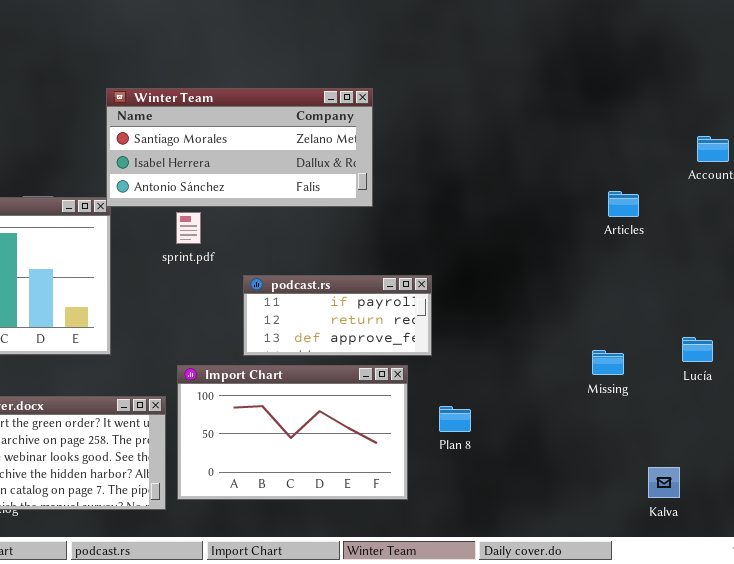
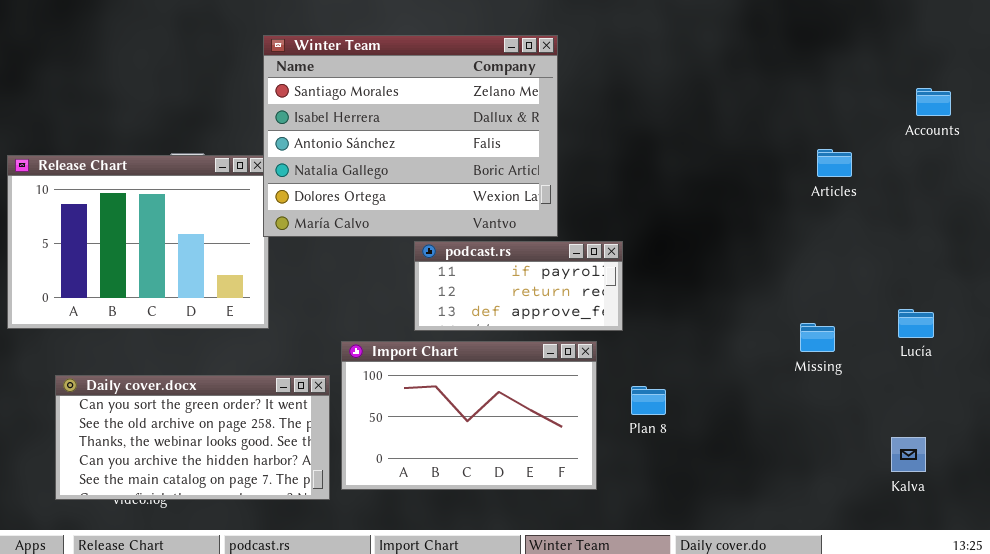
Winter Team: [106,88,373,207] -> [263,35,558,237], resized
Kalva: [648,467,680,498] -> [891,437,926,472], moved

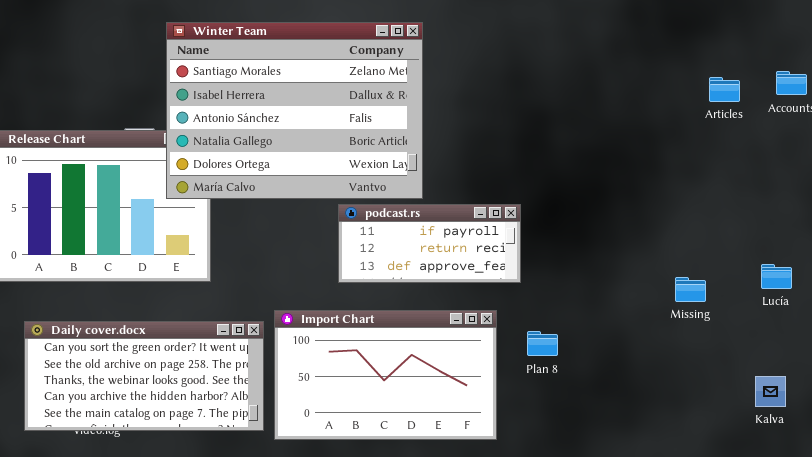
Winter Team: [263,35,558,237] -> [166,22,423,199], moved
Articles: [817,149,852,177] -> [709,77,740,102], moved
Import Chart: [341,341,597,490] -> [274,310,497,440], moved

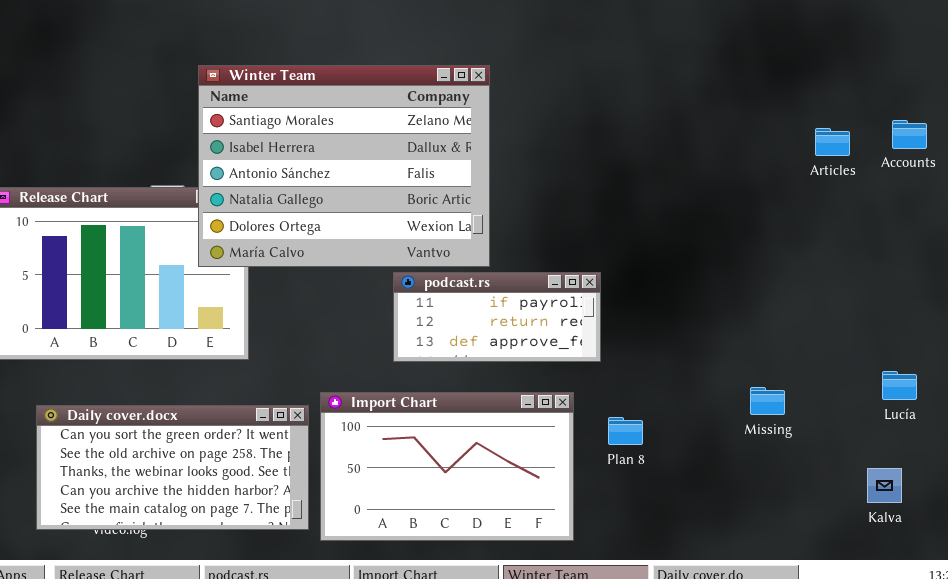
Lucía: [761,264,792,289] -> [882,371,917,400], moved
Missing: [675,277,706,302] -> [750,387,785,415], moved

